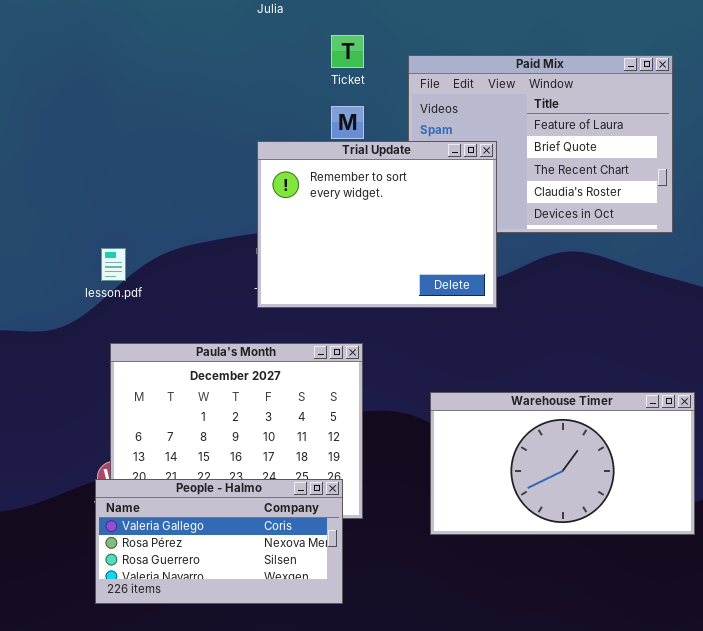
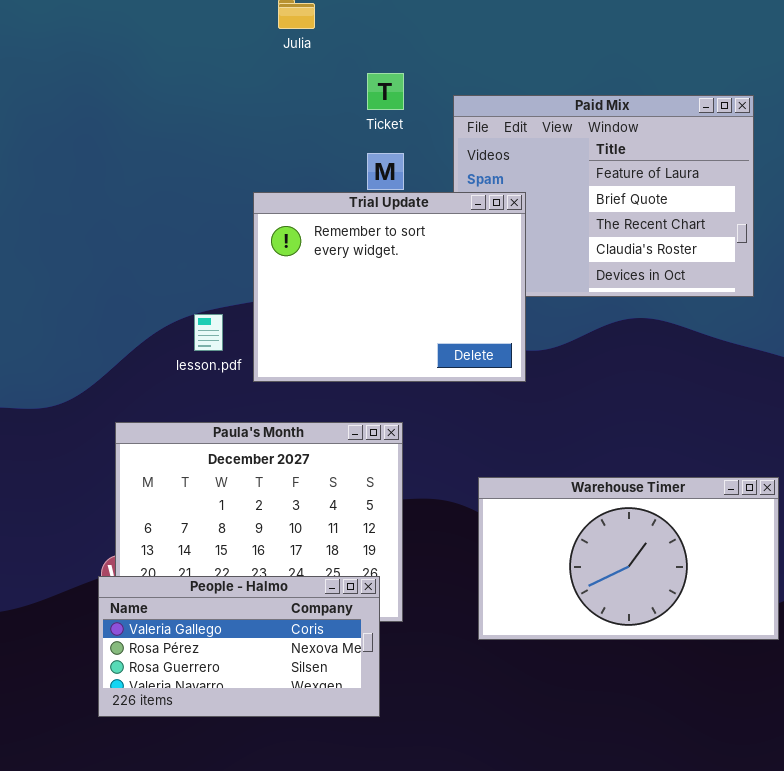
Trial Update: [257,141,497,308] -> [253,192,526,382], moved
lesson.pdf: [101,248,126,281] -> [194,314,223,351], moved

